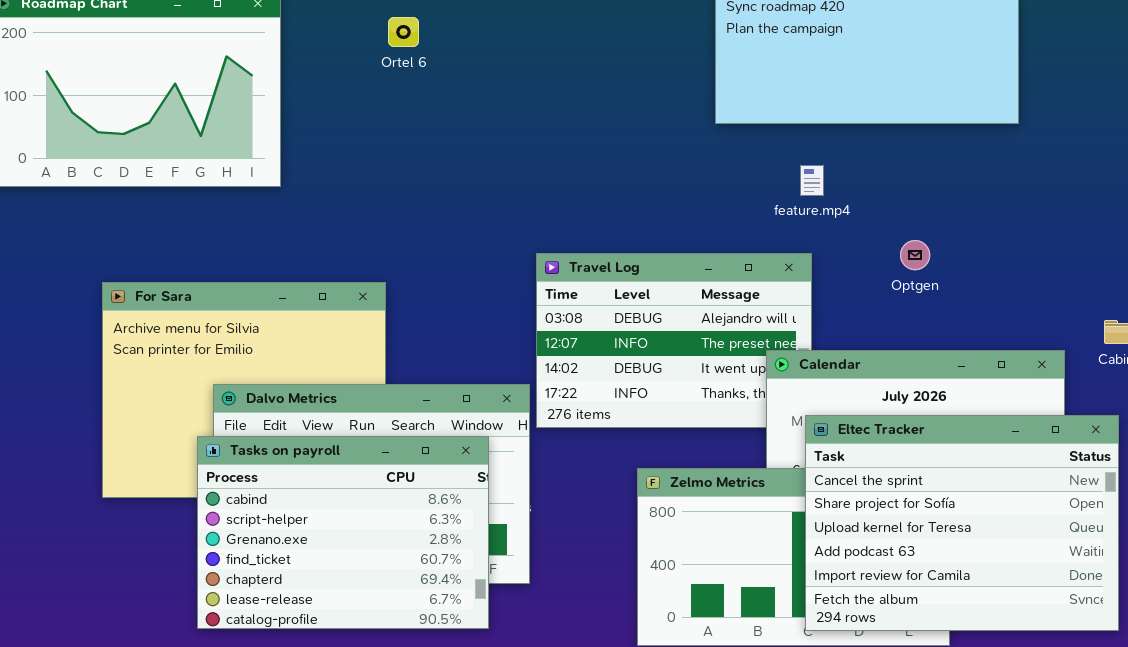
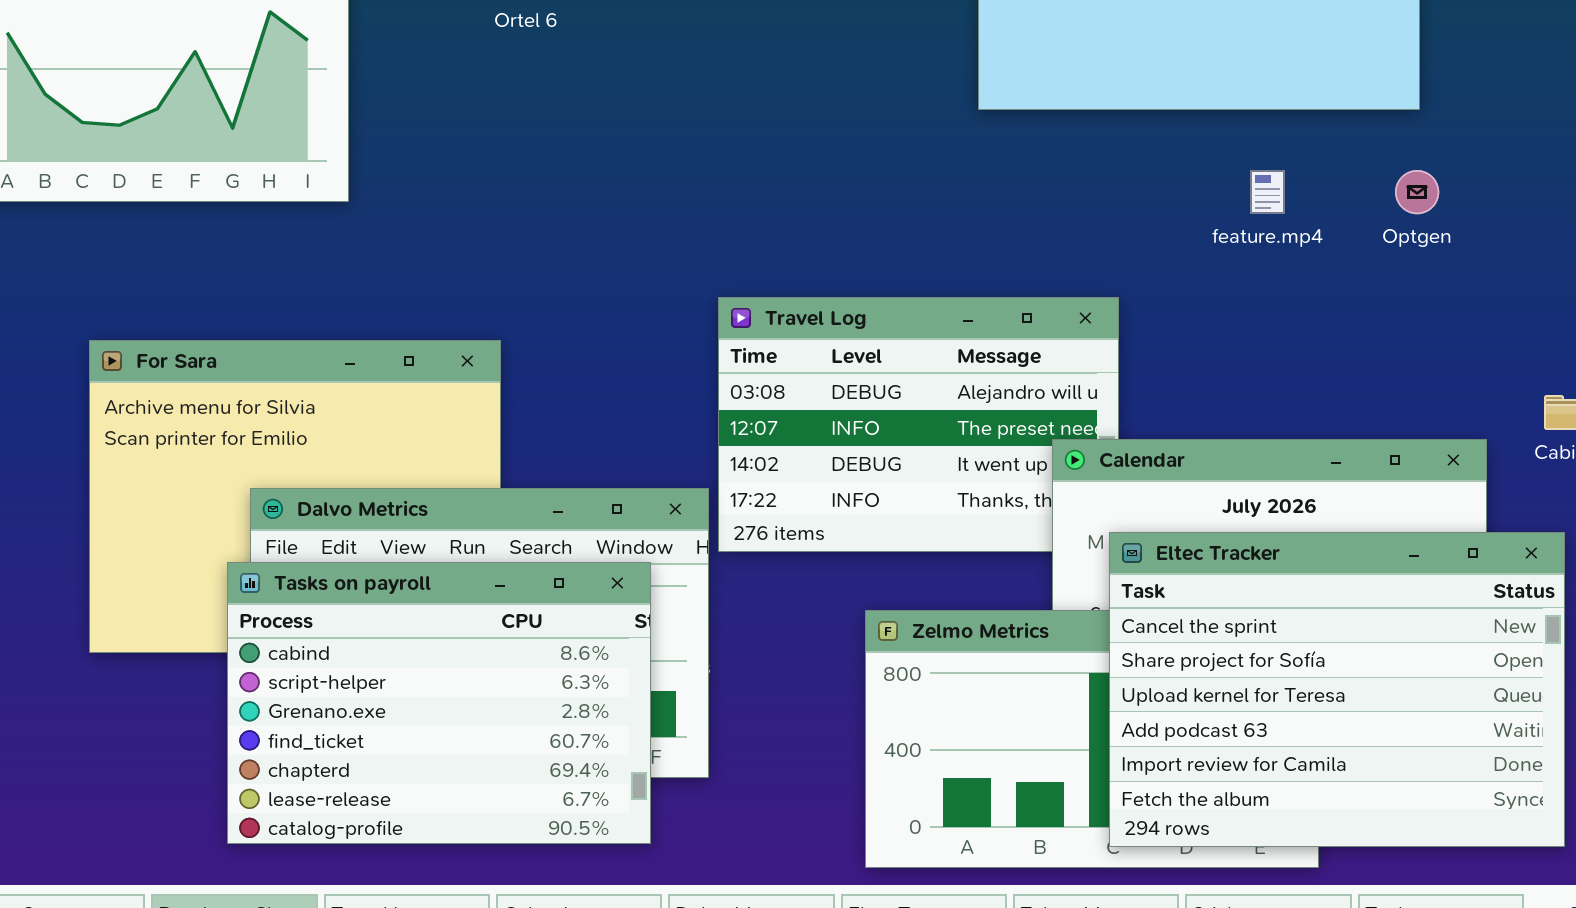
feature.mp4: [800,165,824,196] -> [1250,170,1285,214], moved
Optgen: [900,240,930,270] -> [1395,170,1439,214], moved

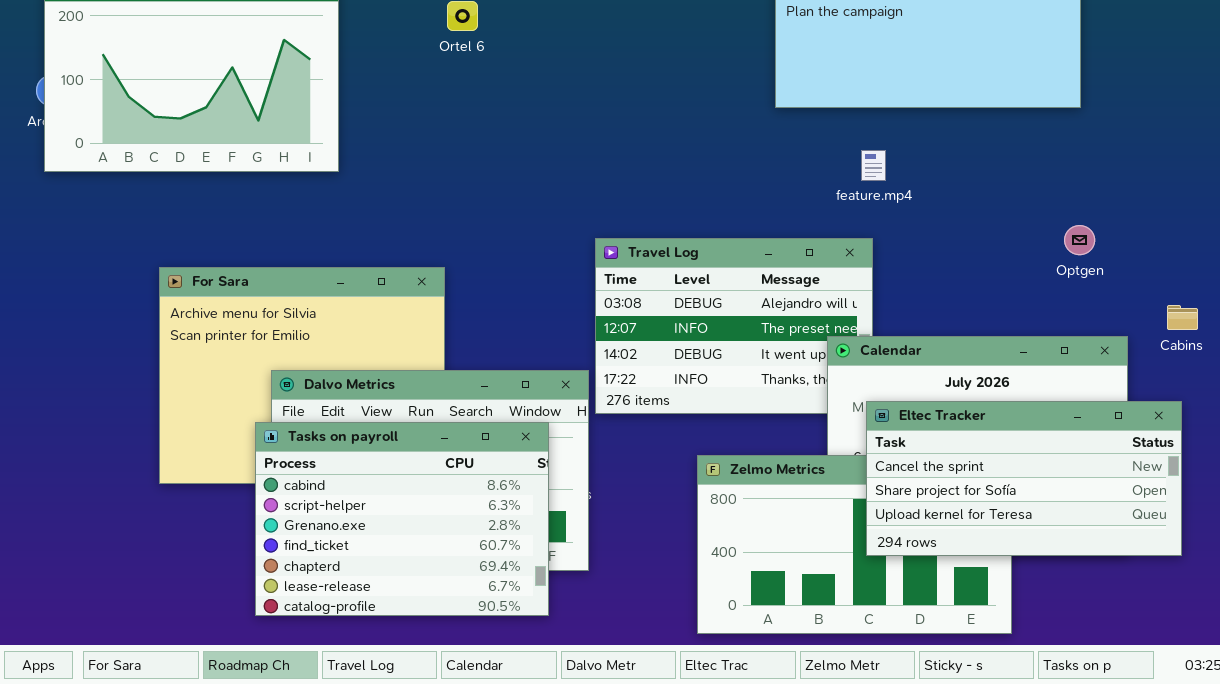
feature.mp4: [1250,170,1285,214] -> [861,150,886,181], moved
Optgen: [1395,170,1439,214] -> [1064,225,1095,255], moved
Eltec Tracker: [1109,532,1565,847] -> [866,401,1182,556], resized

